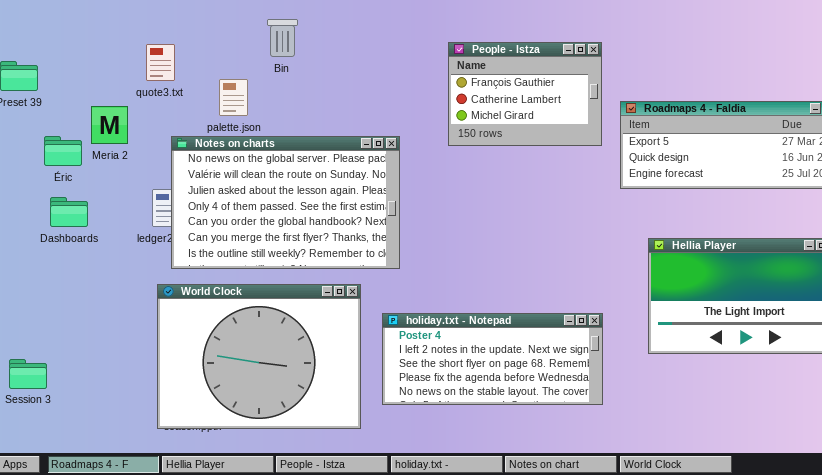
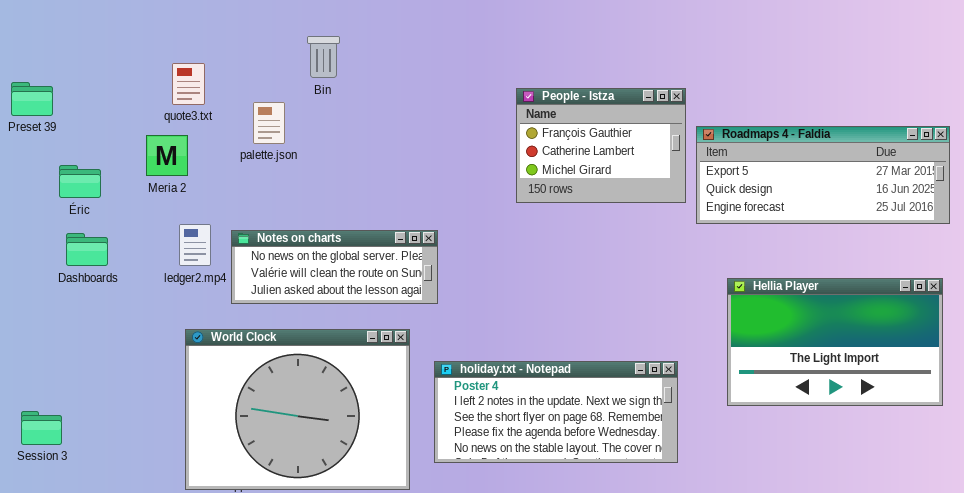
People - Istza: [448,42,602,146] -> [516,88,686,203], moved
Meria 2: [91,106,128,144] -> [146,135,188,176], moved
Notes on charts: [171,136,400,269] -> [231,230,438,304], moved, resized

